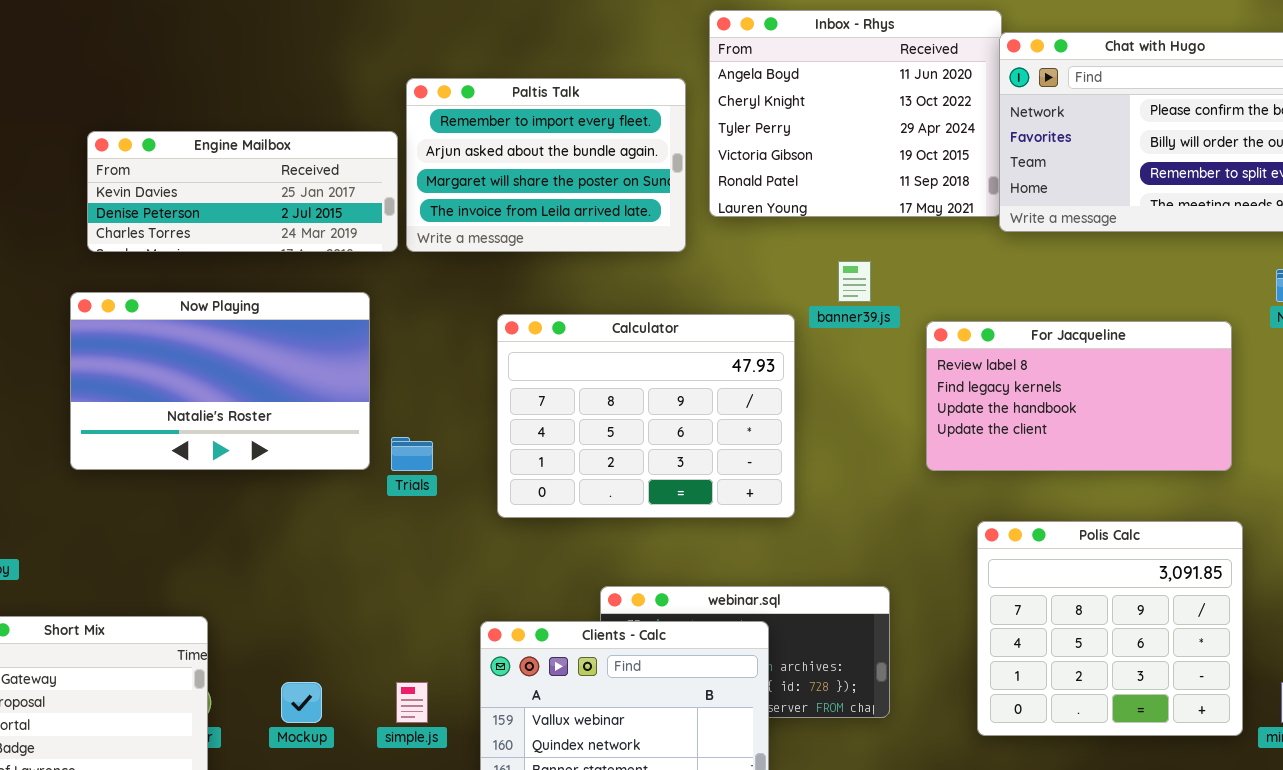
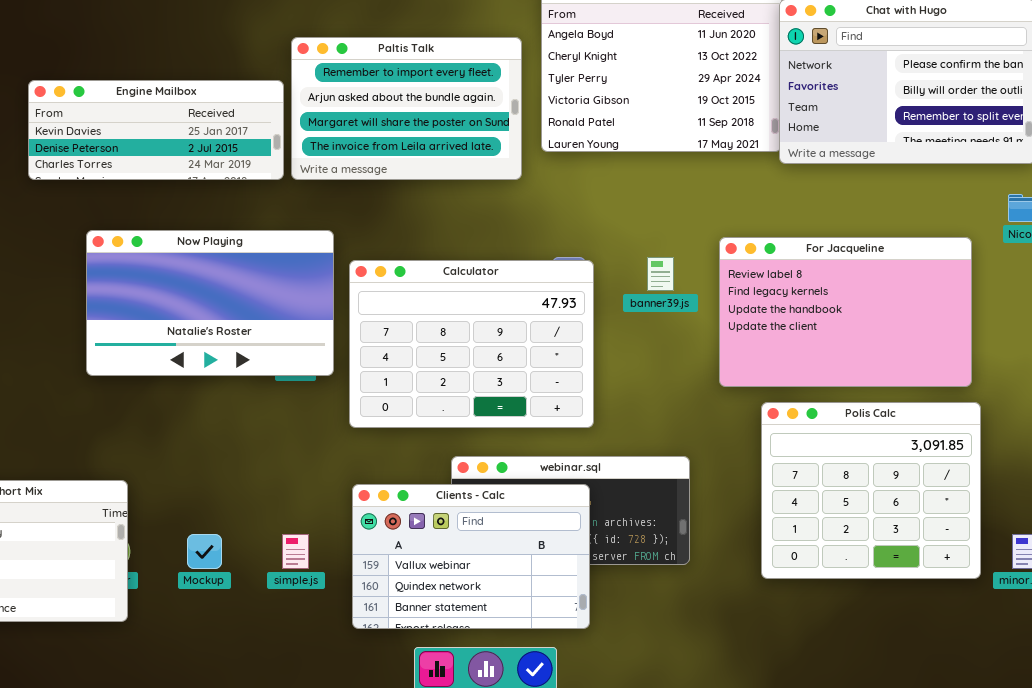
banner39.js: [838,261,871,302] -> [647,257,674,291], moved
Now Playing: [70,292,370,470] -> [86,230,334,376], moved
Calculator: [497,314,795,518] -> [349,260,594,428], moved
For Jacqueline: [926,321,1232,471] -> [719,237,972,387], resized

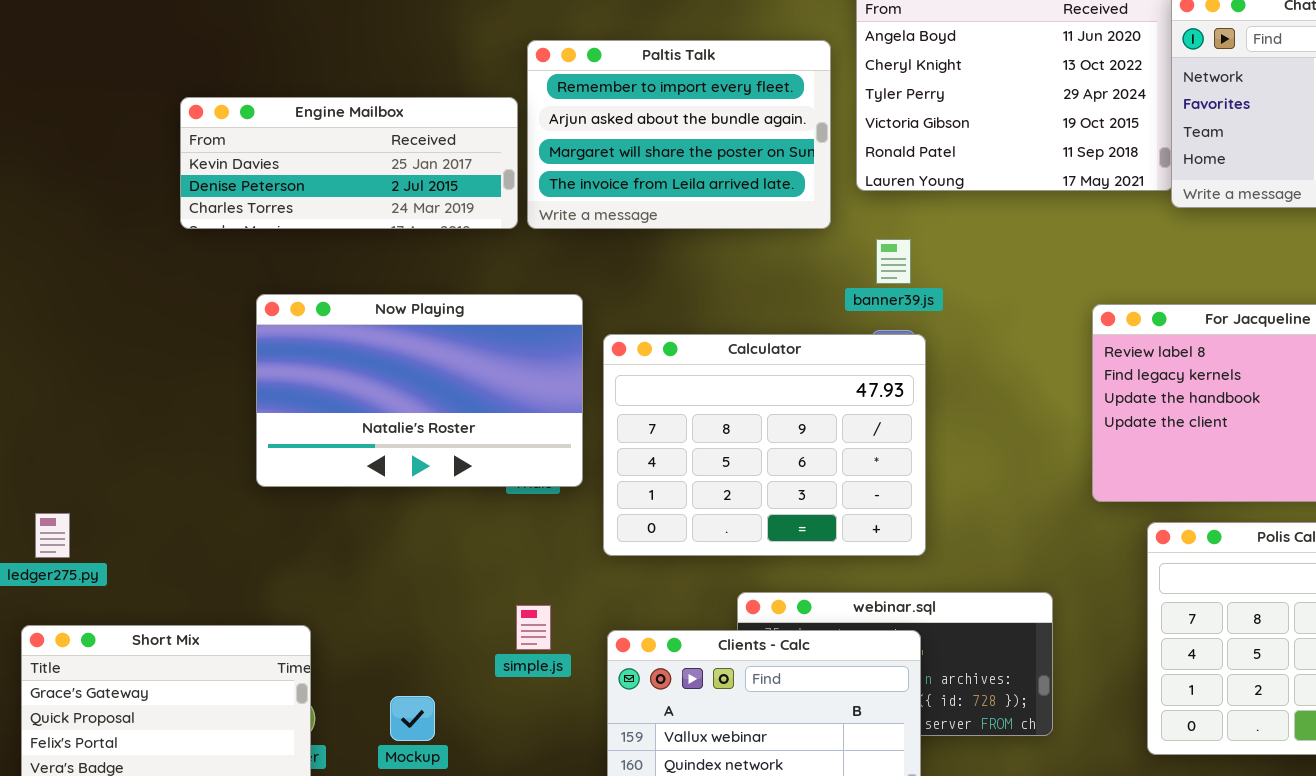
banner39.js: [647,257,674,291] -> [876,239,911,284], moved
simple.js: [282,534,309,569] -> [516,605,551,650], moved

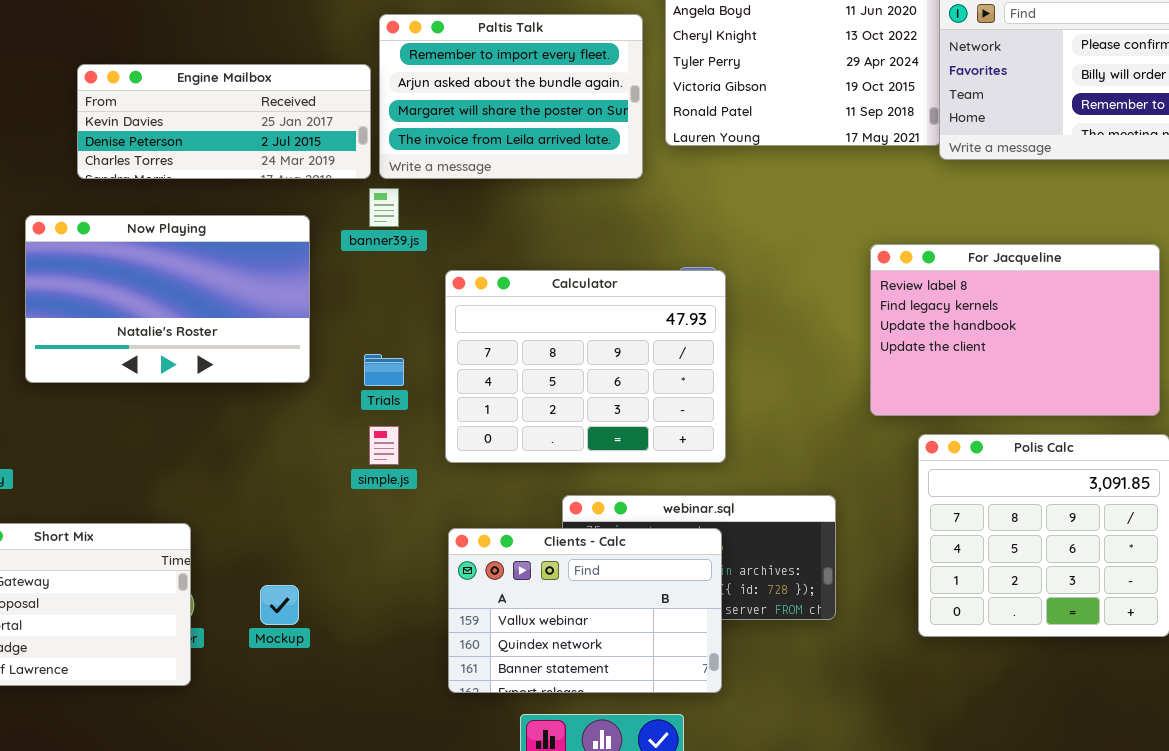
banner39.js: [876,239,911,284] -> [369,188,399,227], moved
Now Playing: [256,294,583,487] -> [25,215,310,383], moved
simple.js: [516,605,551,650] -> [369,426,399,465], moved

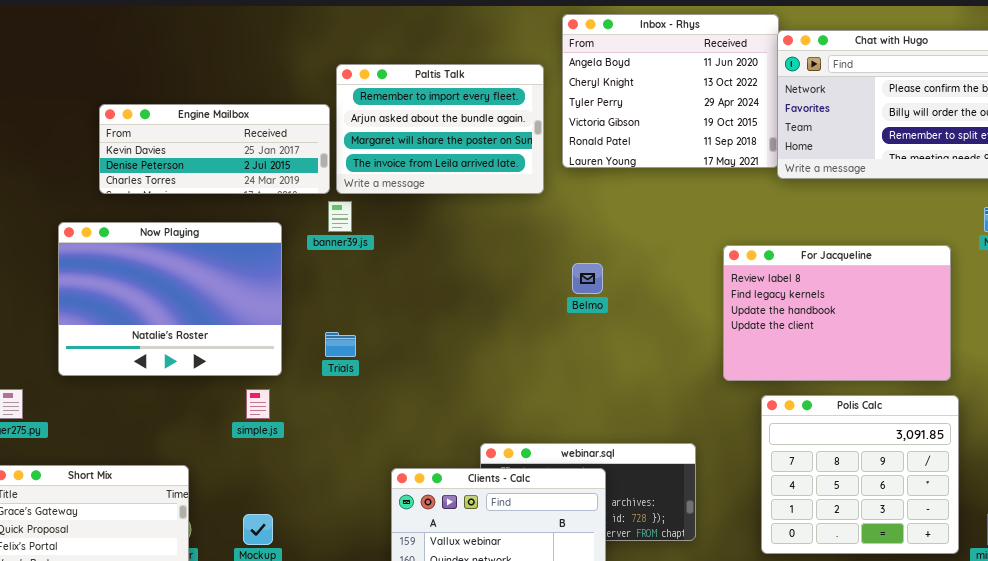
Now Playing: [25,215,310,383] -> [58,222,282,376], resized
Calculator: [445,270,726,463] -> none, closed
simple.js: [369,426,399,465] -> [246,389,270,419], moved

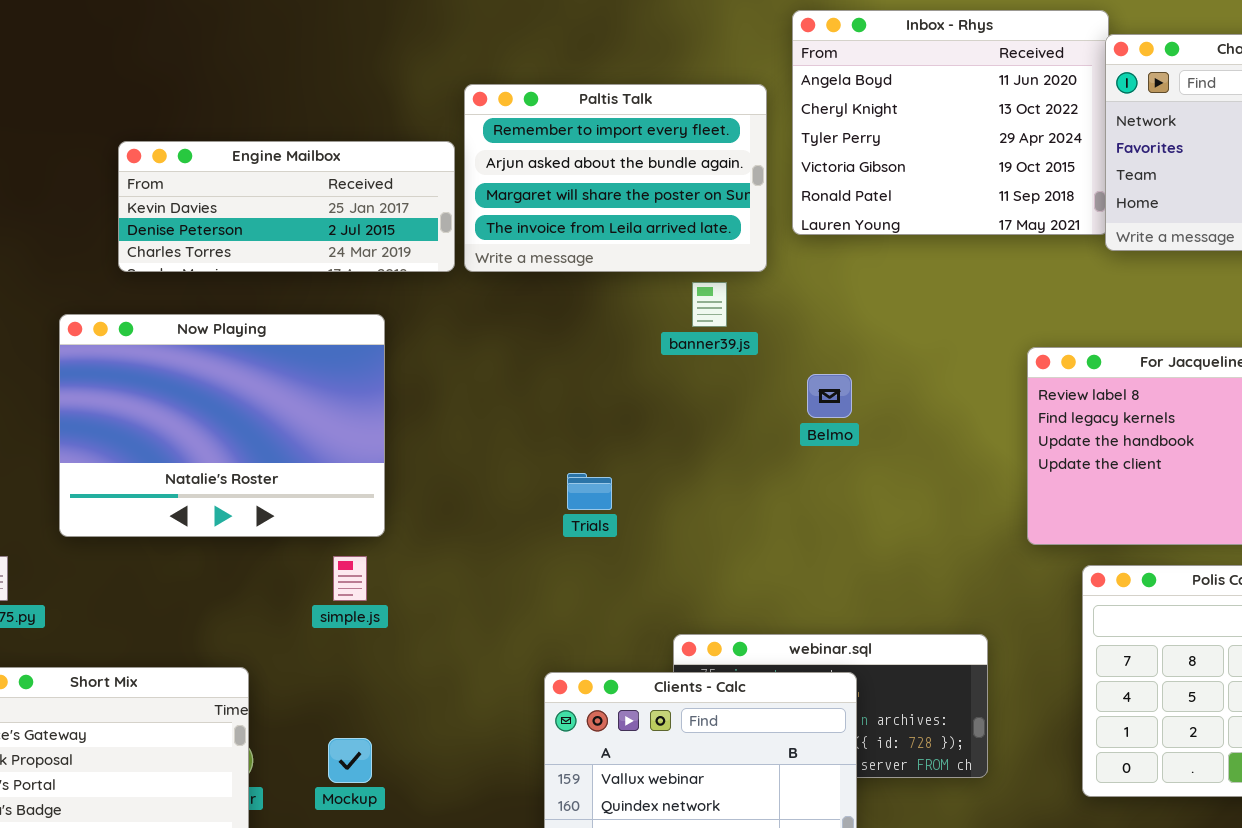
banner39.js: [328,201,352,232] -> [692,282,727,327], moved
Trials: [325,332,356,357] -> [567,473,612,510], moved

